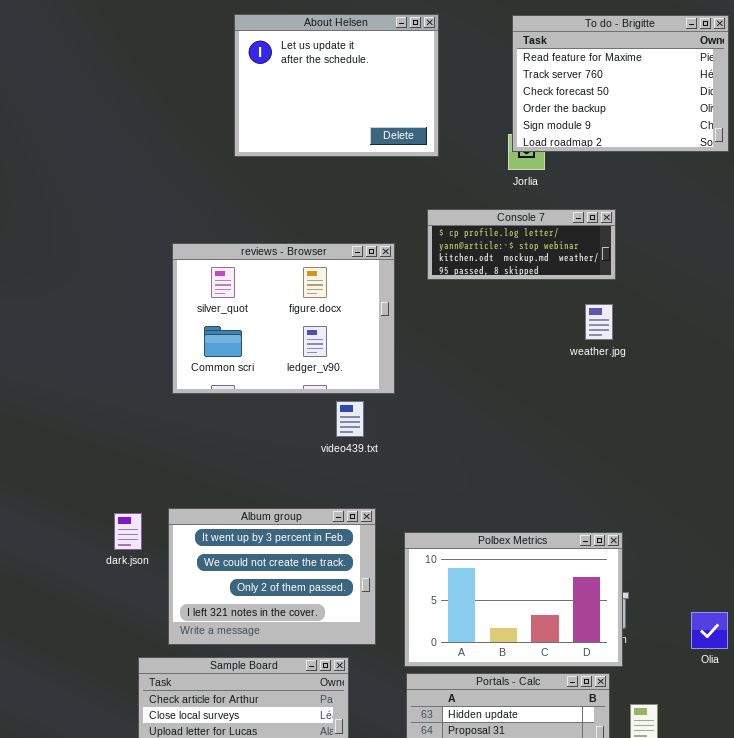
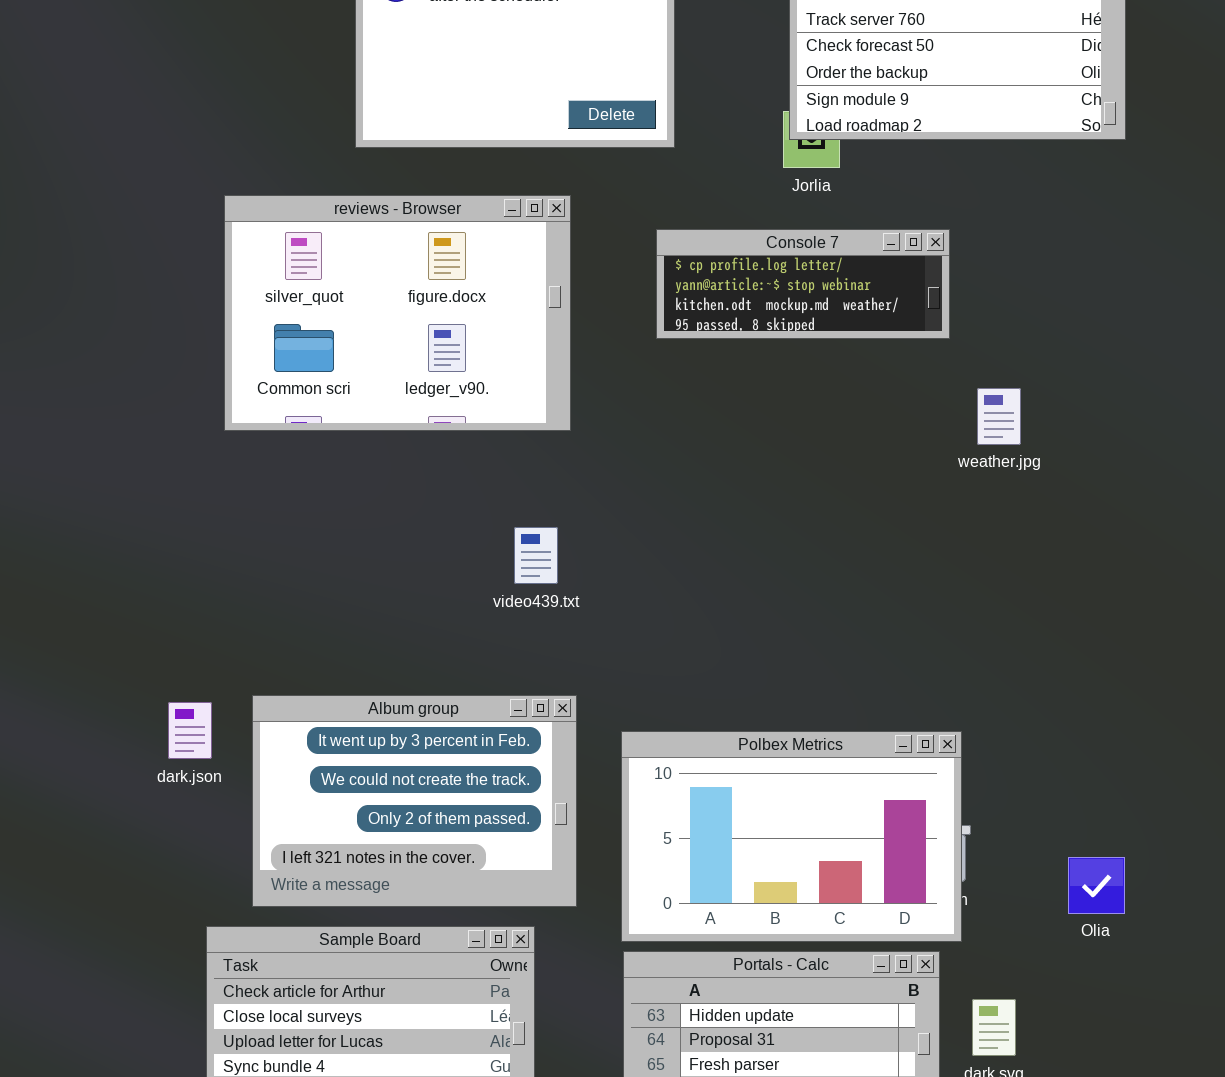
reviews - Browser: [172,243,395,394] -> [224,195,571,431], moved
weather.jpg: [585,304,613,340] -> [977,388,1021,445], moved

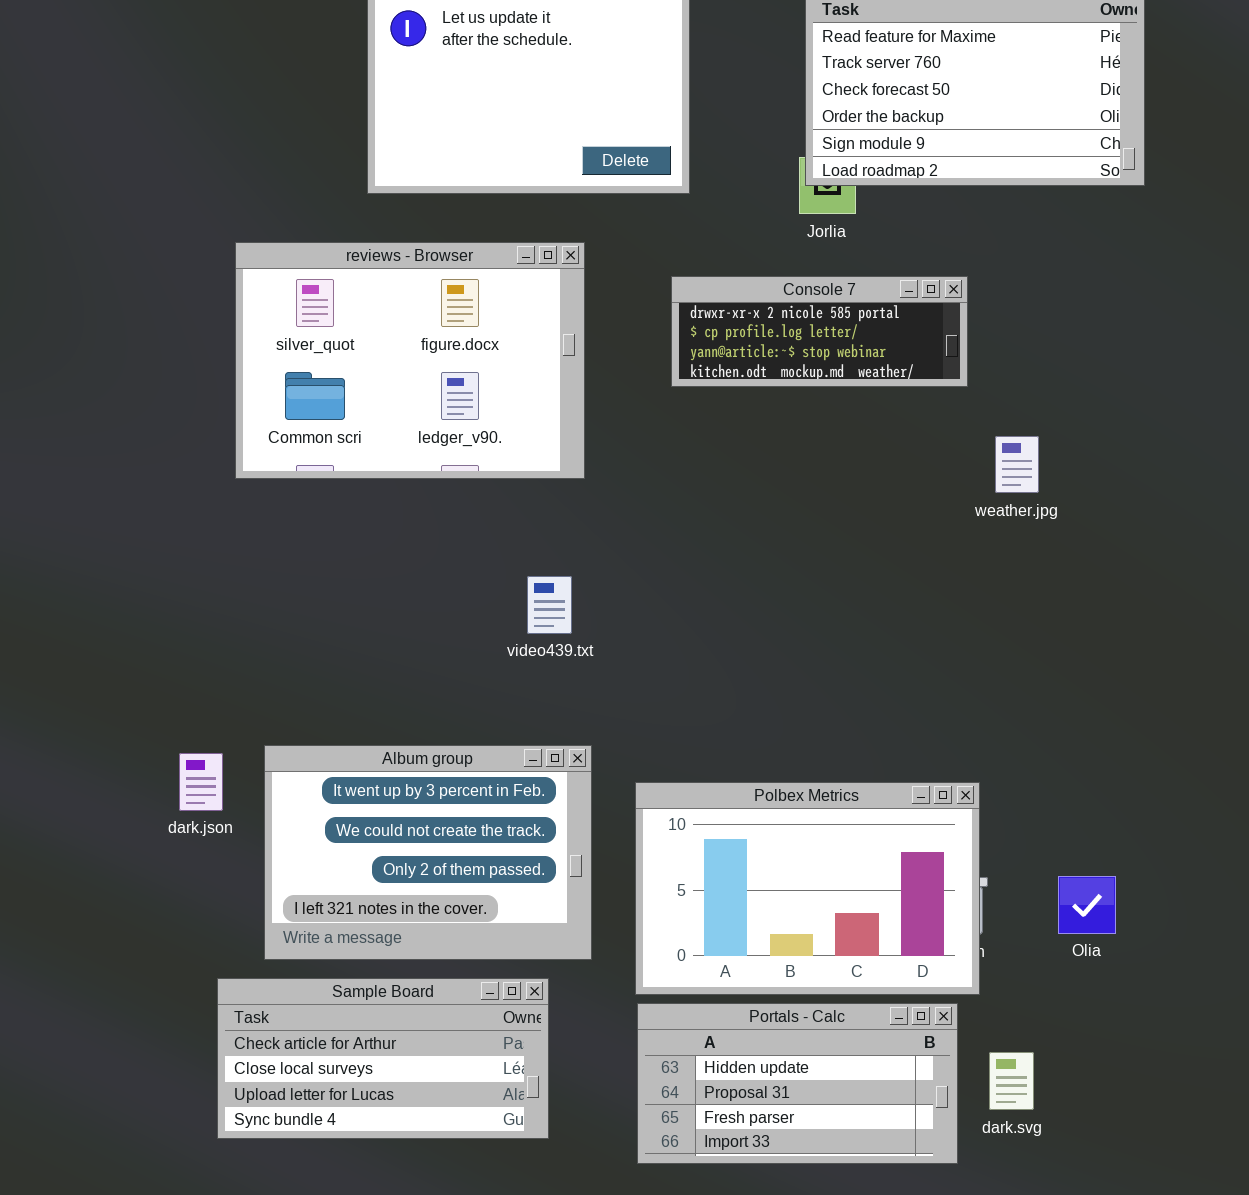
Console 7: [656,229,950,339] -> [671,276,968,387], scrolled up 1 row
Olia: [1068,857,1125,914] -> [1058,876,1116,934], moved

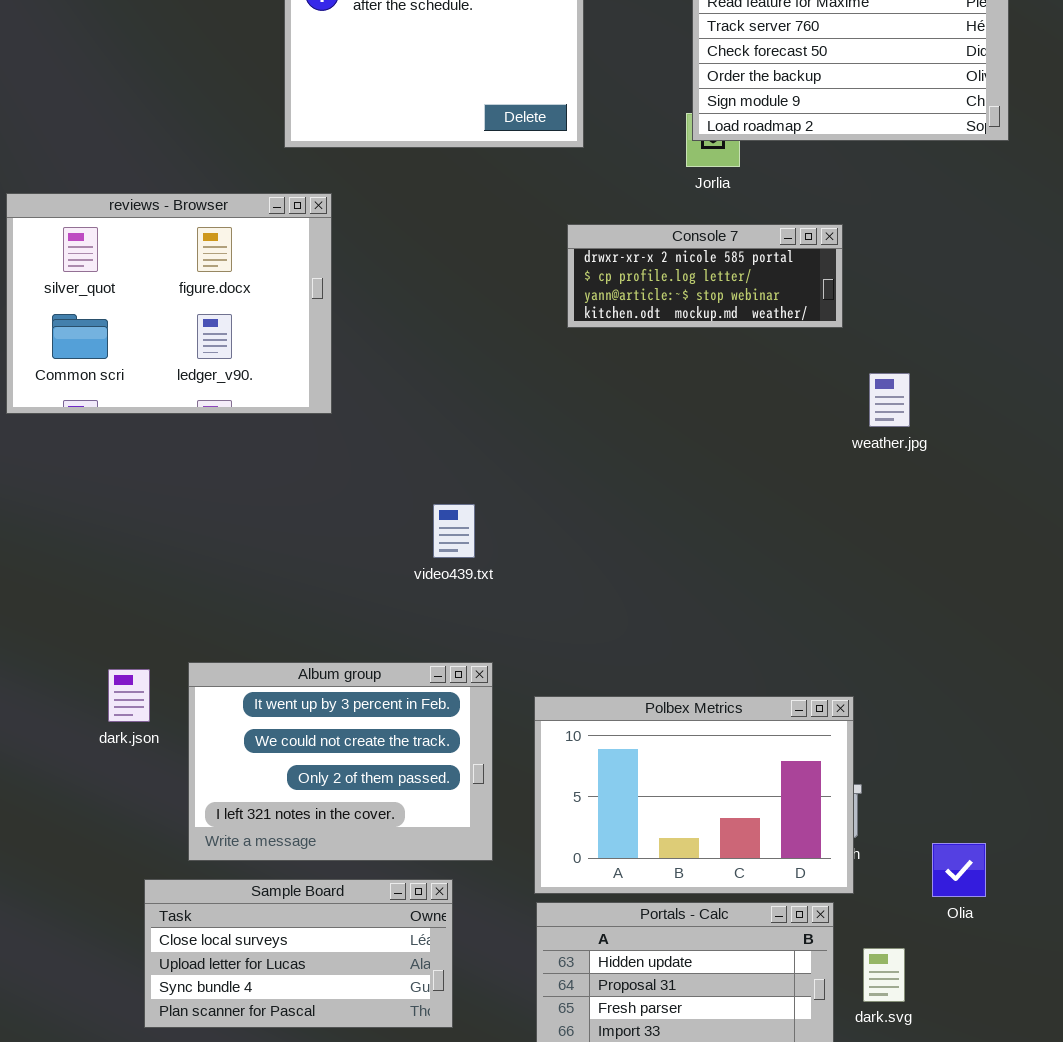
reviews - Browser: [235,242,585,479] -> [6,193,332,414], moved
Olia: [1058,876,1116,934] -> [932,843,986,897], moved
Sample Board: [217,978,549,1139] -> [144,879,453,1028], scrolled down 1 row

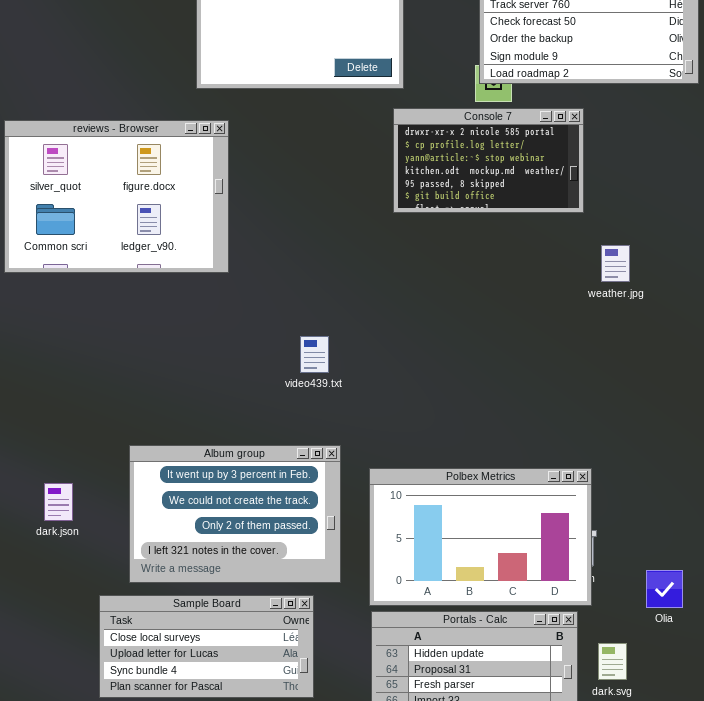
Console 7: [567,224,843,328] -> [393,108,584,213], resized
dark.json: [108,669,150,722] -> [44,483,73,521], moved

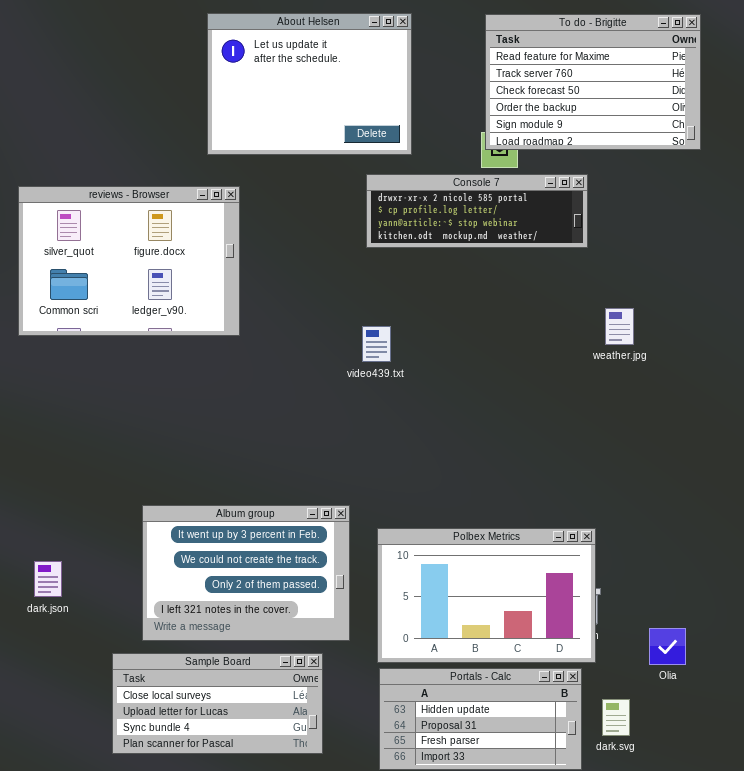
Console 7: [393,108,584,213] -> [366,174,588,248], resized
video439.txt: [300,336,329,373] -> [362,326,391,362], moved
dark.json: [44,483,73,521] -> [34,561,62,597], moved

